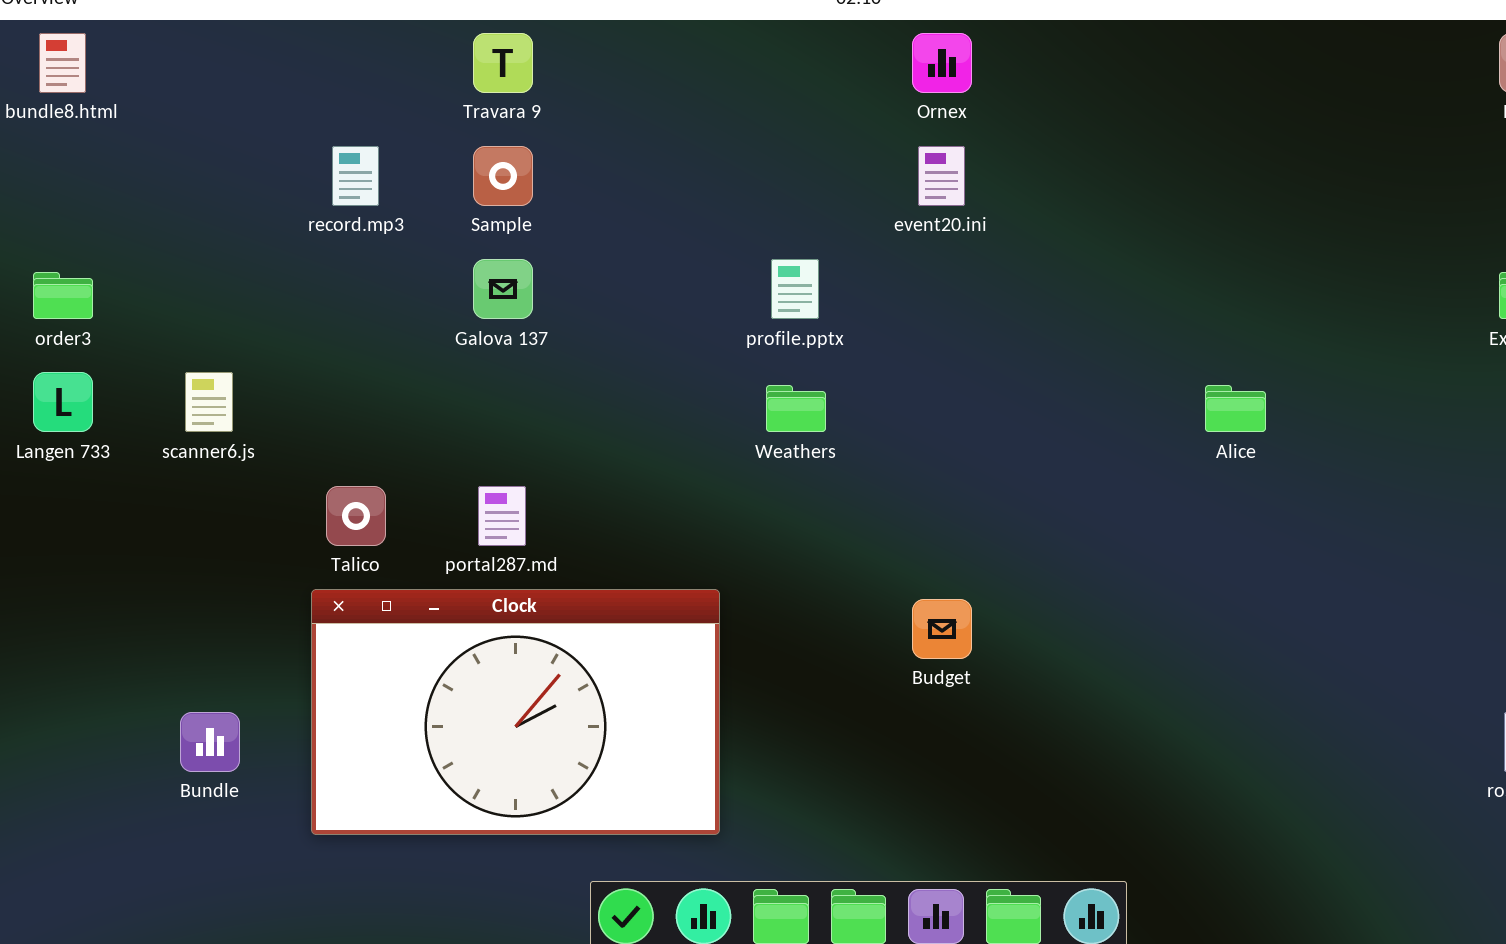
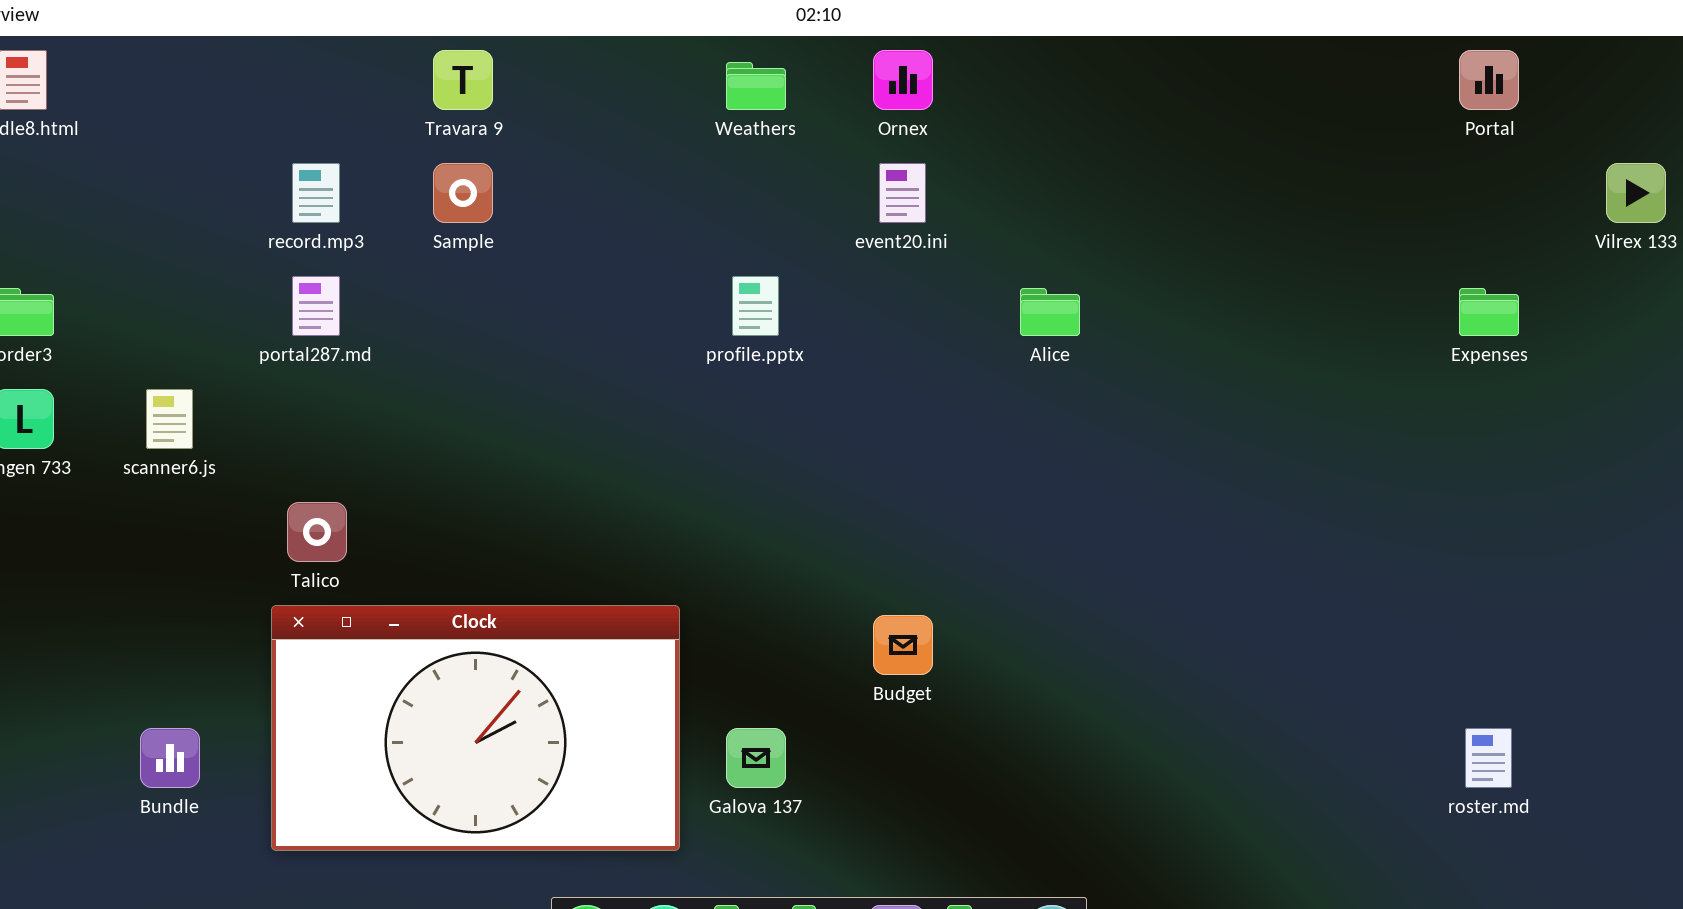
Galova 137: [473,259,533,319] -> [726,728,786,788], moved
Weathers: [766,385,826,432] -> [726,62,786,110], moved
Alice: [1205,385,1266,432] -> [1020,288,1080,336], moved
portal287.md: [478,486,526,546] -> [292,276,340,336], moved

